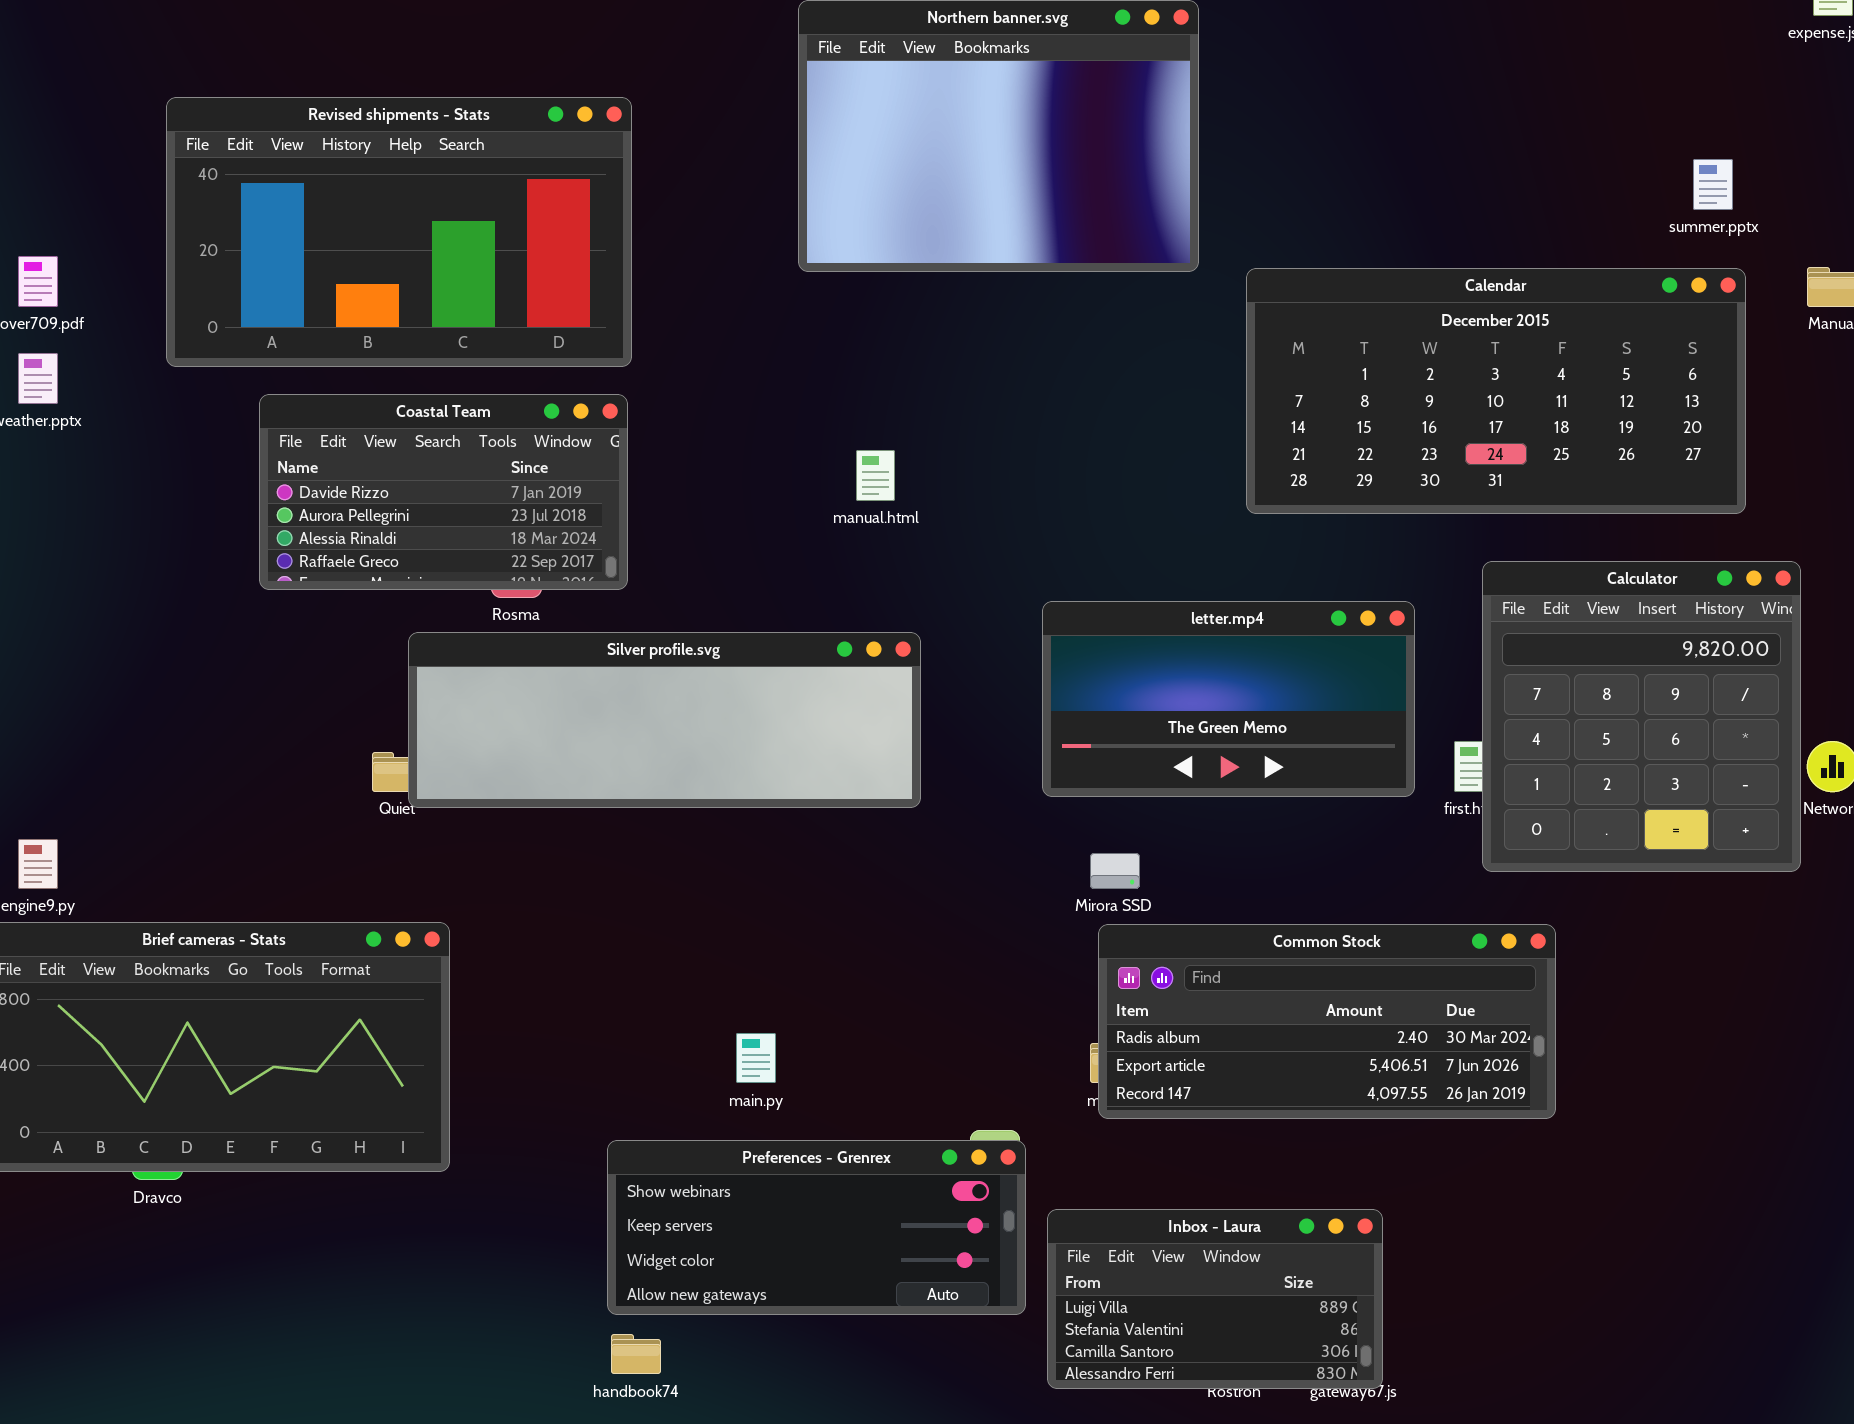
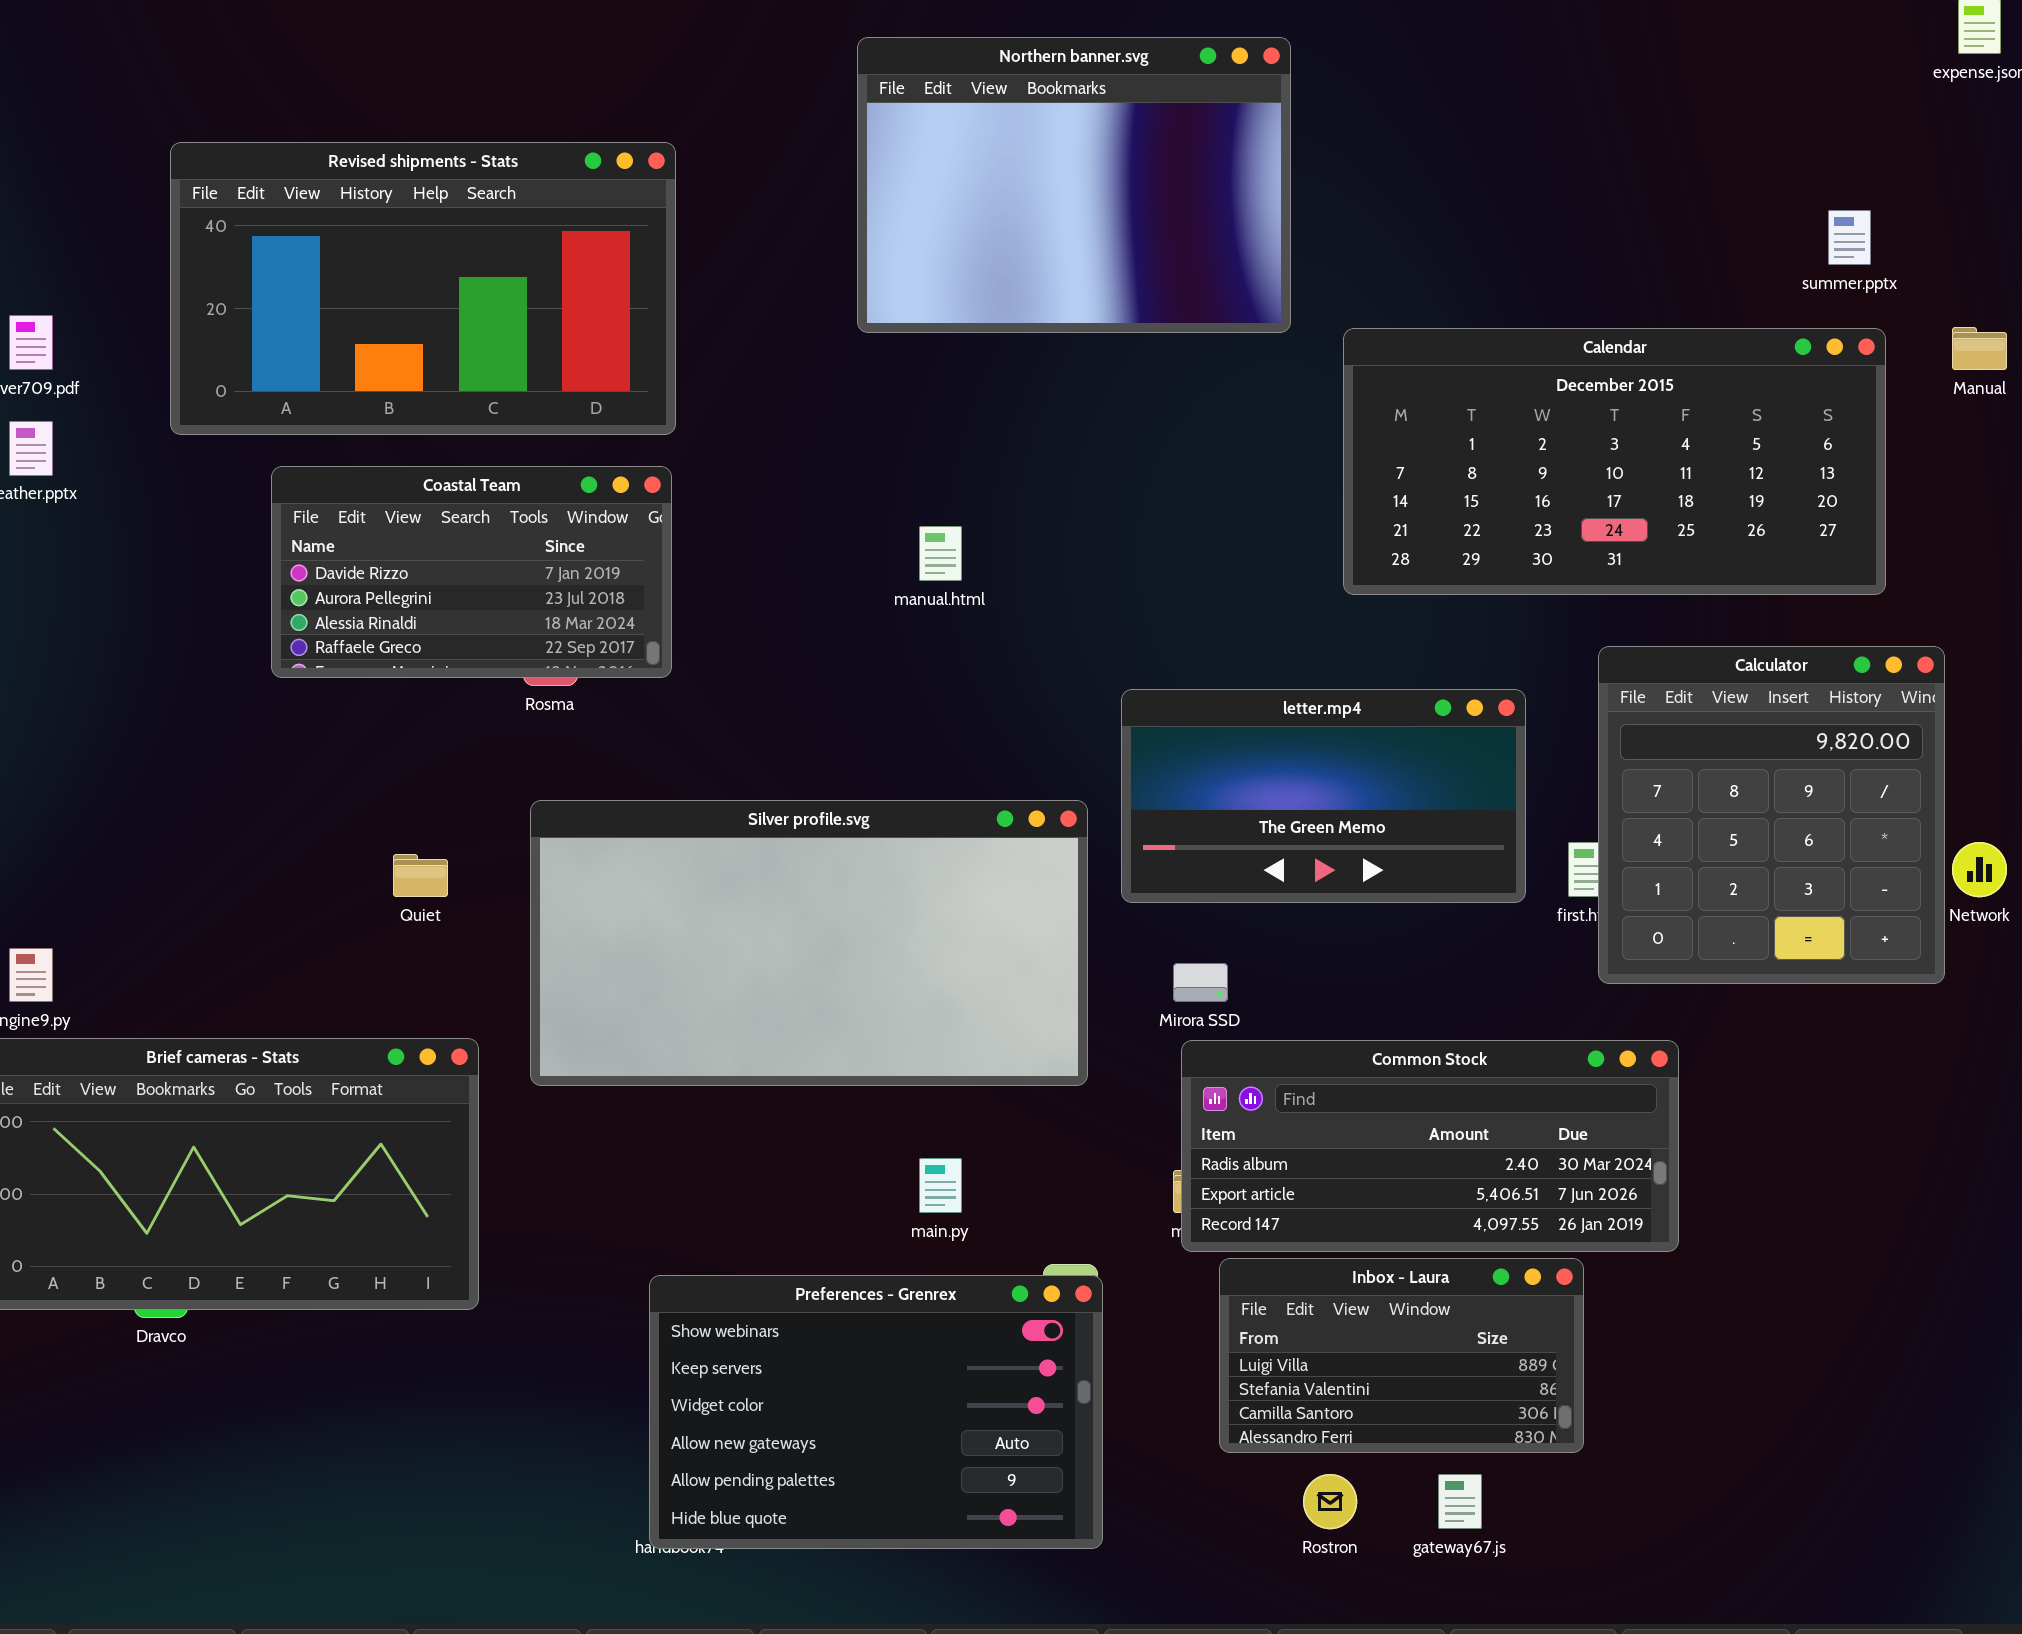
Silver profile.svg: [408,632,921,808] -> [530,800,1088,1086], moved, resized
main.py: [736,1033,776,1083] -> [919,1158,962,1213], moved
Preferences - Grenrex: [607,1140,1026,1315] -> [649,1275,1103,1549], resized
Inbox - Laura: [1047,1209,1383,1389] -> [1219,1258,1584,1453], moved

